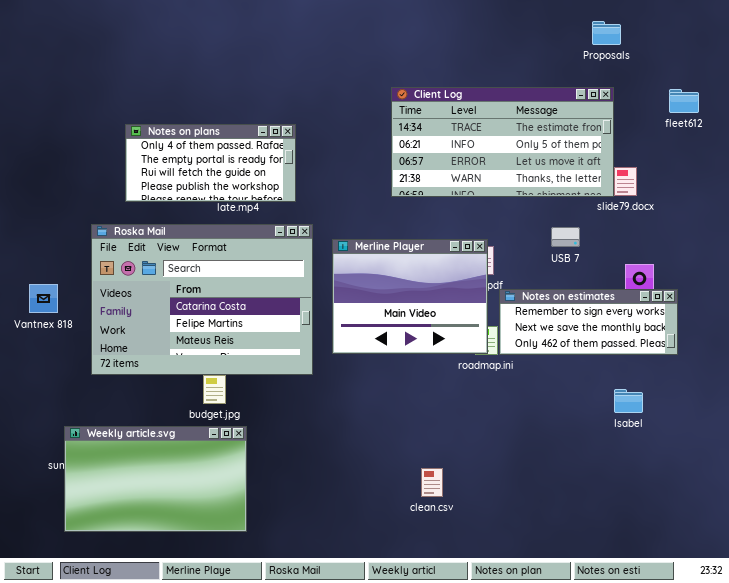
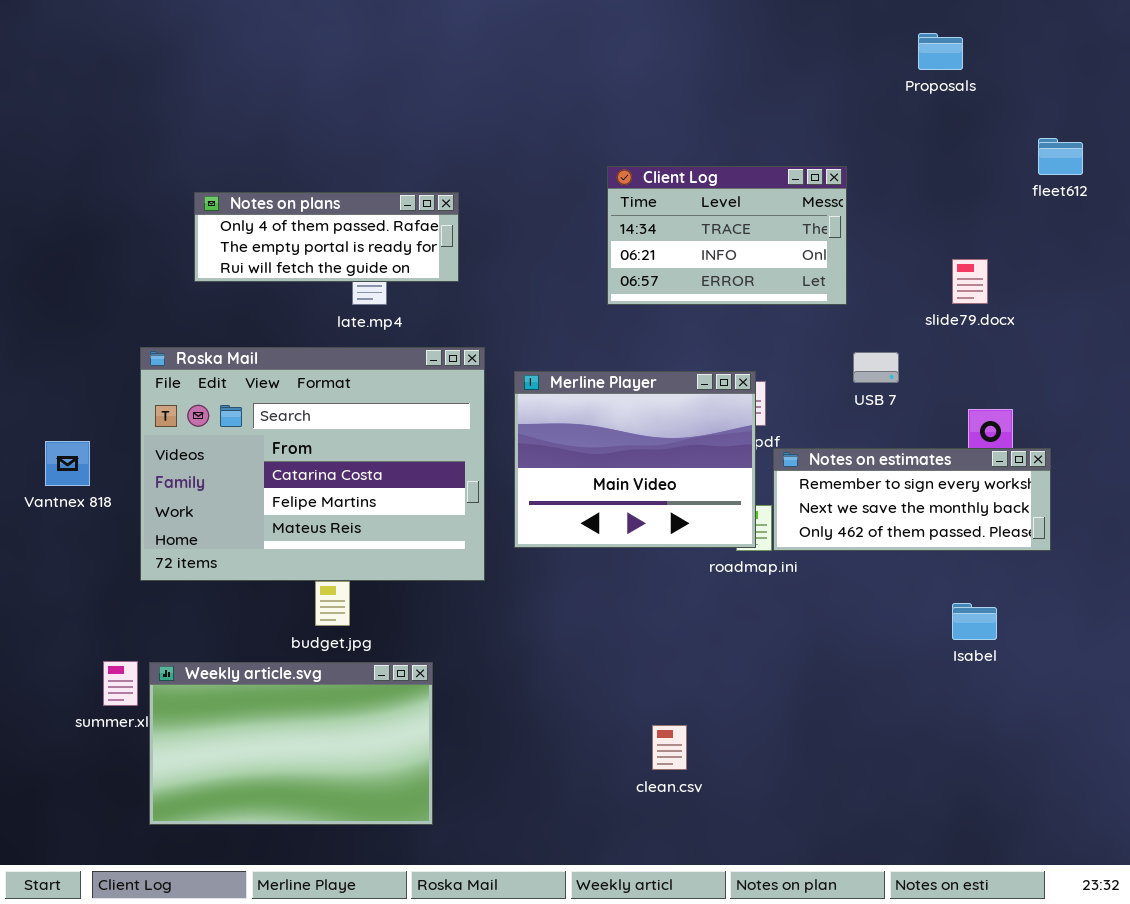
Client Log: [391,87,614,197] -> [607,166,847,305], resized
Notes on plans: [125,124,296,202] -> [194,192,459,282], resized
Weekly article.svg: [64,426,247,532] -> [149,662,433,825], moved

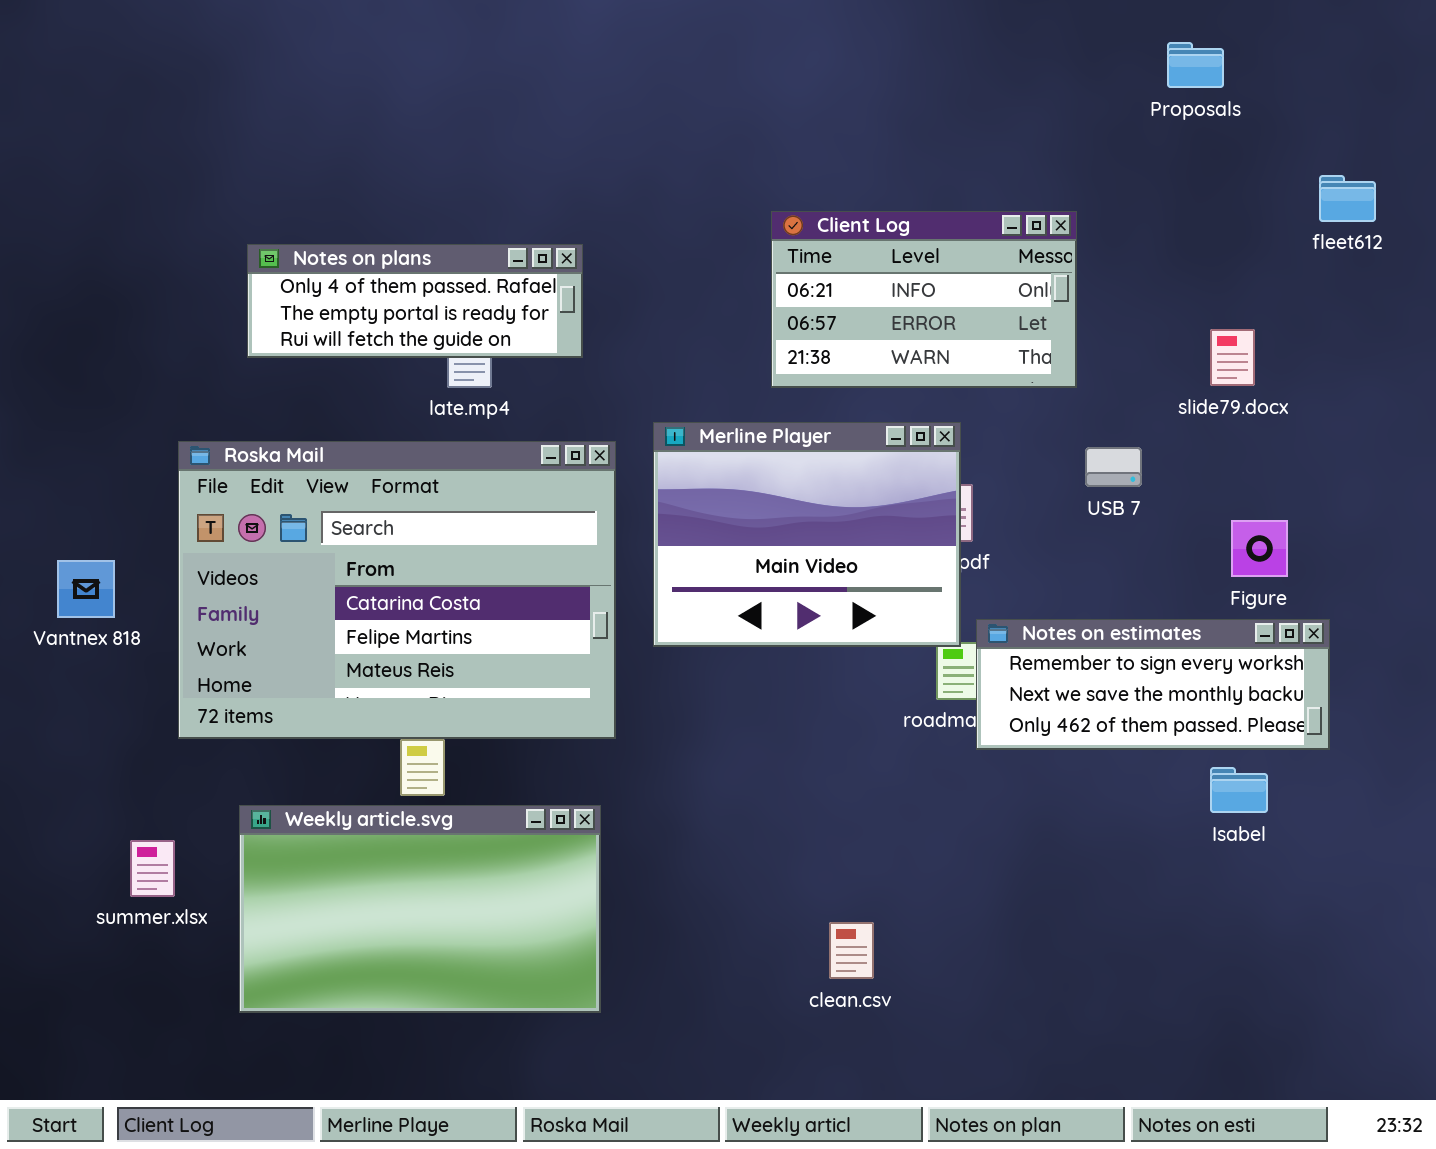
Client Log: [607,166,847,305] -> [771,211,1077,388], scrolled down 1 row
Merline Player: [514,371,756,548] -> [653,422,961,647], moved
Notes on estimates: [773,448,1051,551] -> [976,619,1330,750], moved
Weekly article.svg: [149,662,433,825] -> [239,805,601,1013], moved

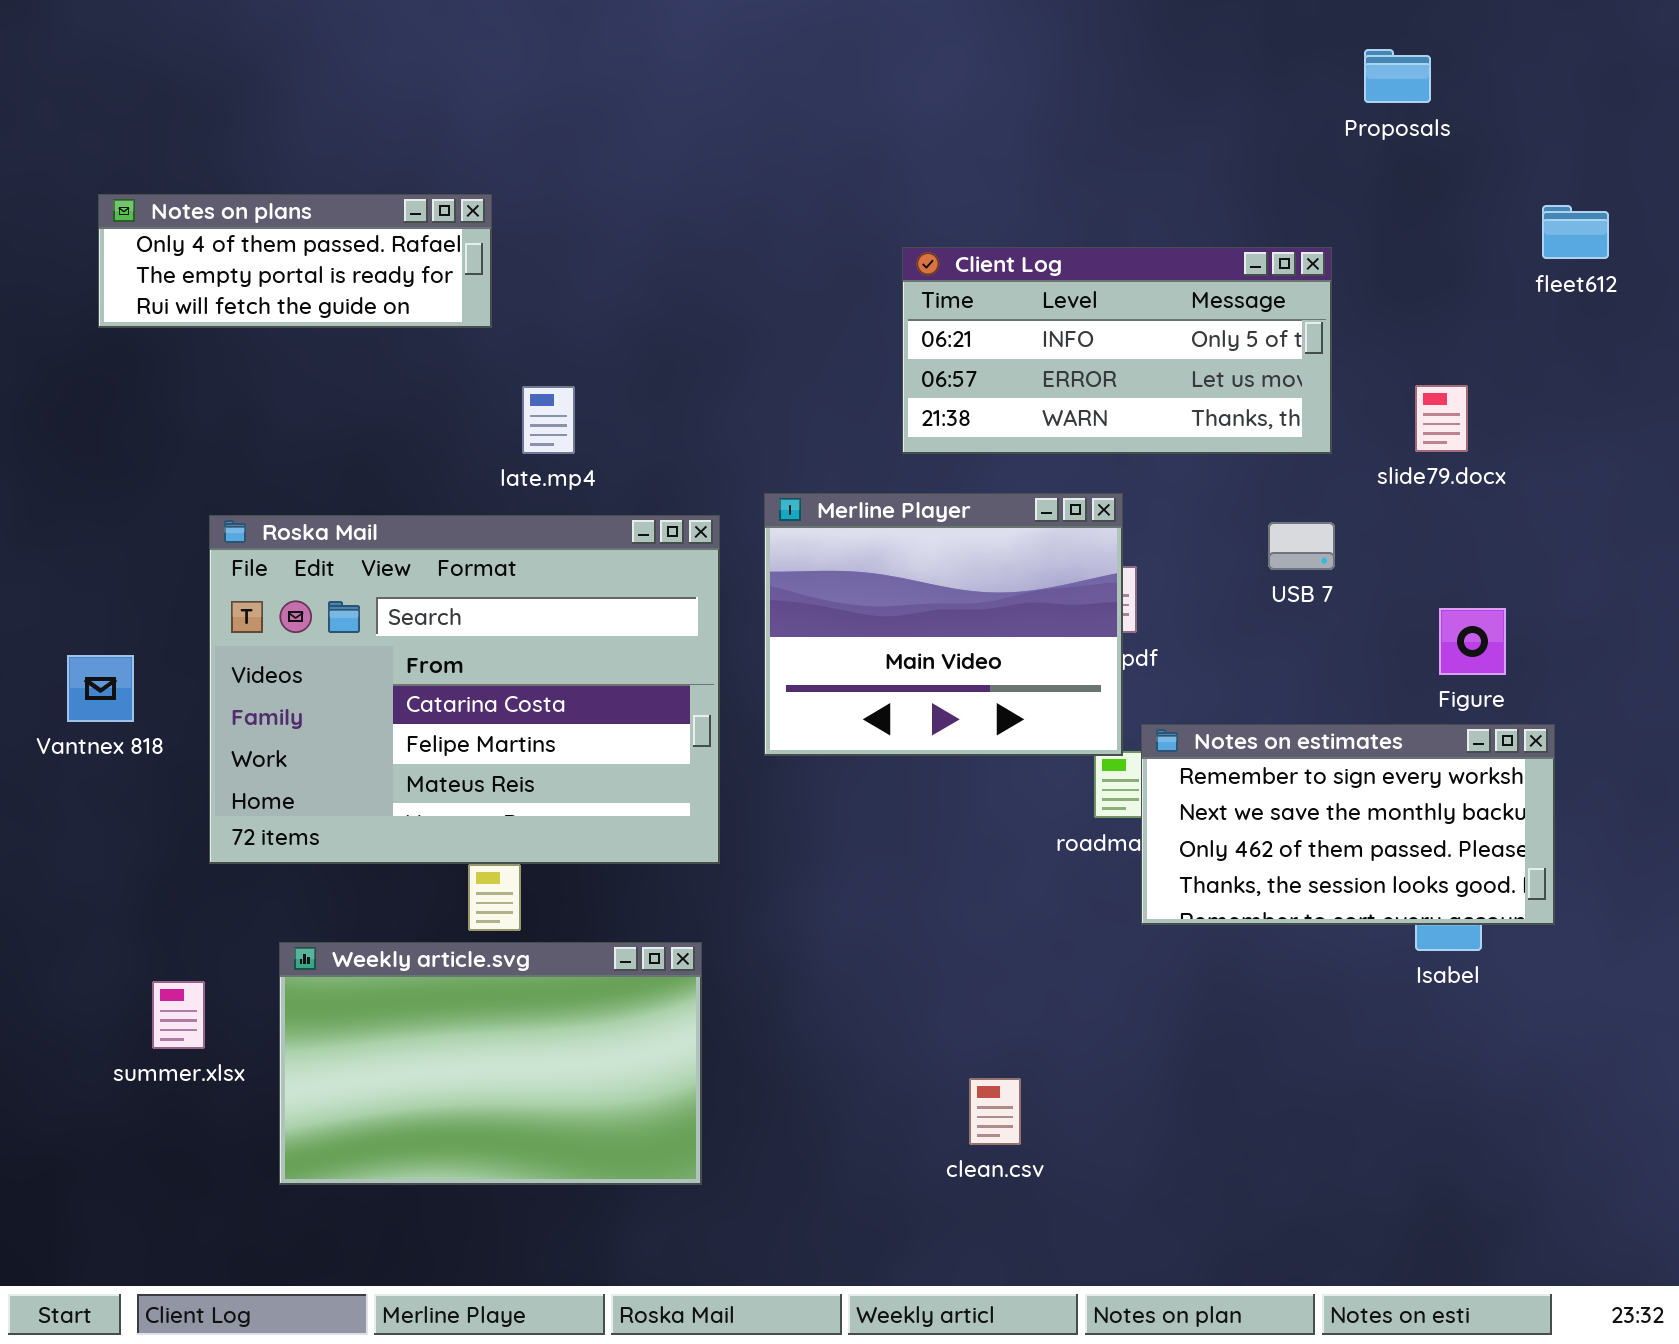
Client Log: [771,211,1077,388] -> [902,247,1332,454], resized
Notes on plans: [247,244,583,358] -> [98,194,492,328], moved
Notes on estimates: [976,619,1330,750] -> [1141,724,1555,925], resized

